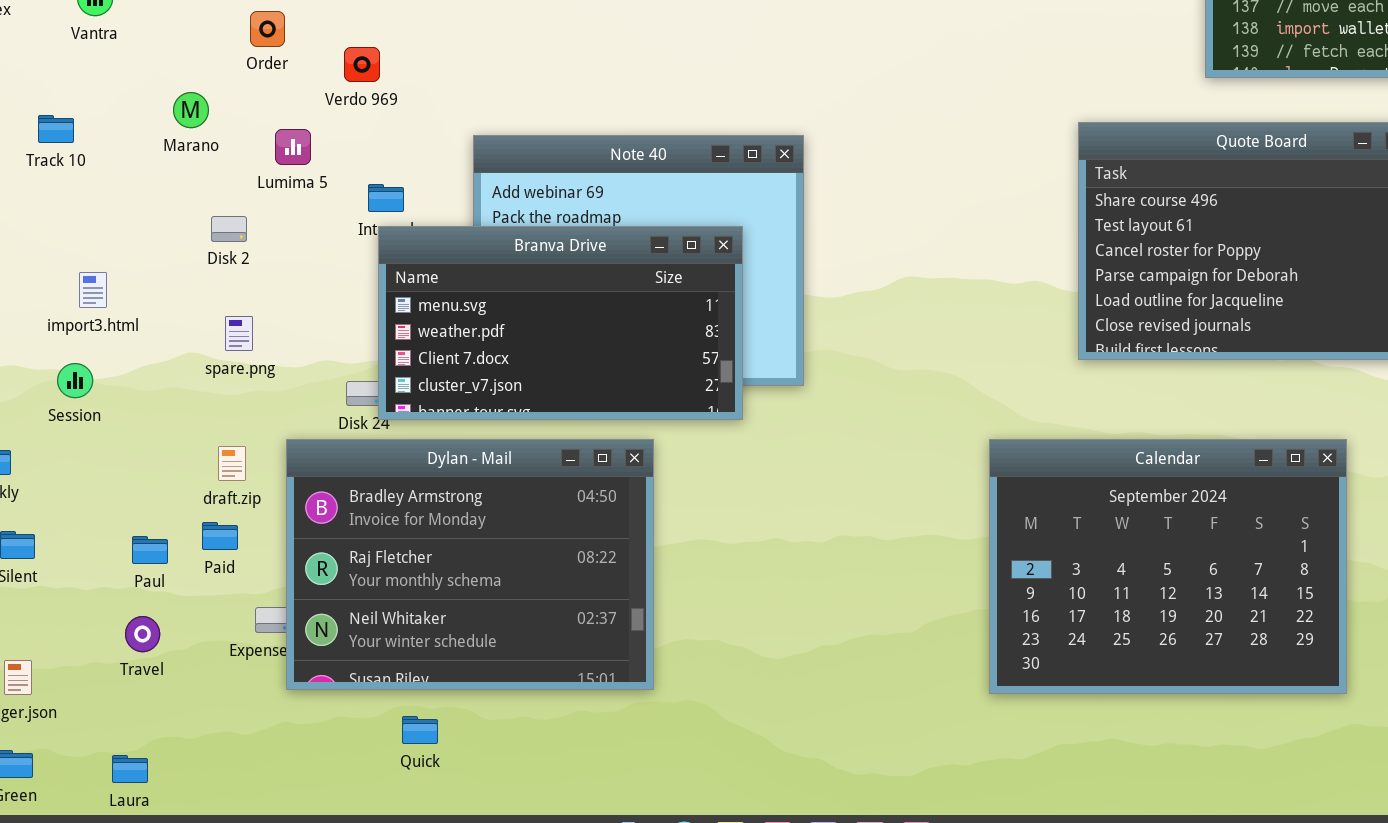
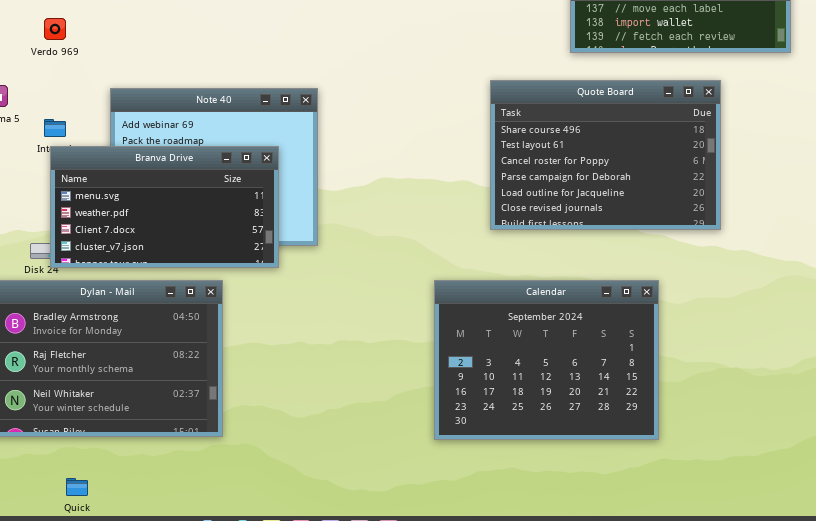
Verdo 969: [344,47,380,82] -> [44,18,66,40], moved
Quick: [402,716,438,744] -> [66,478,88,496], moved

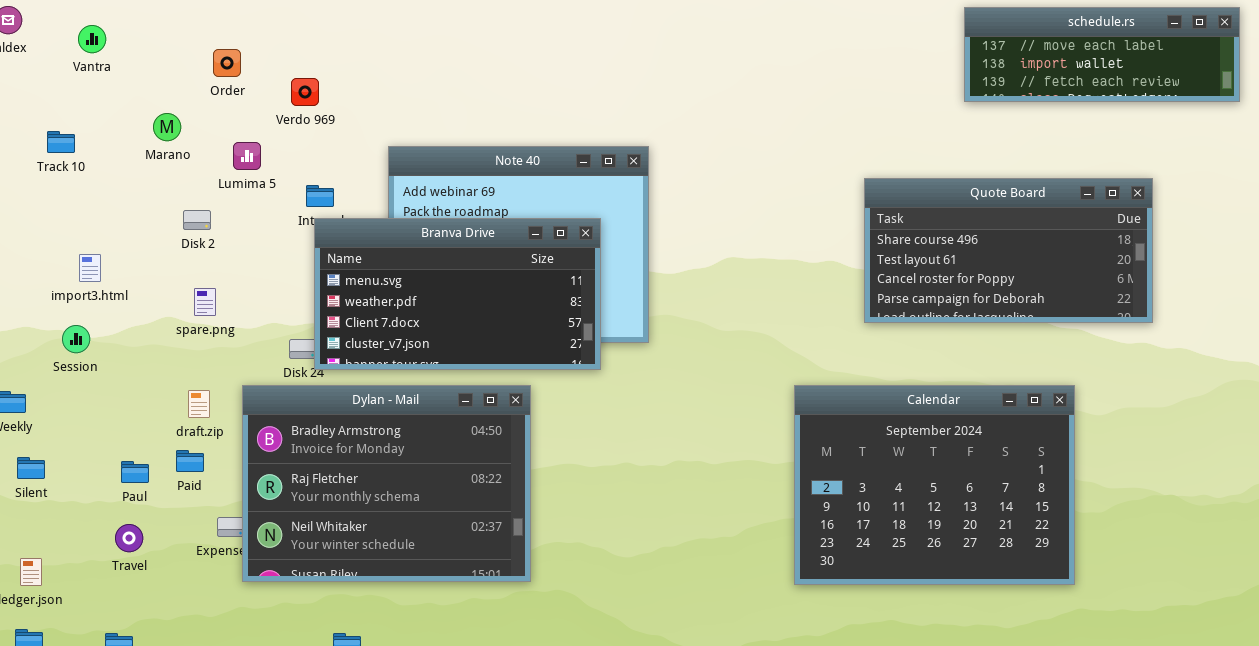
Verdo 969: [44,18,66,40] -> [291,78,319,106], moved
Quote Board: [490,80,721,230] -> [864,178,1153,323], resized

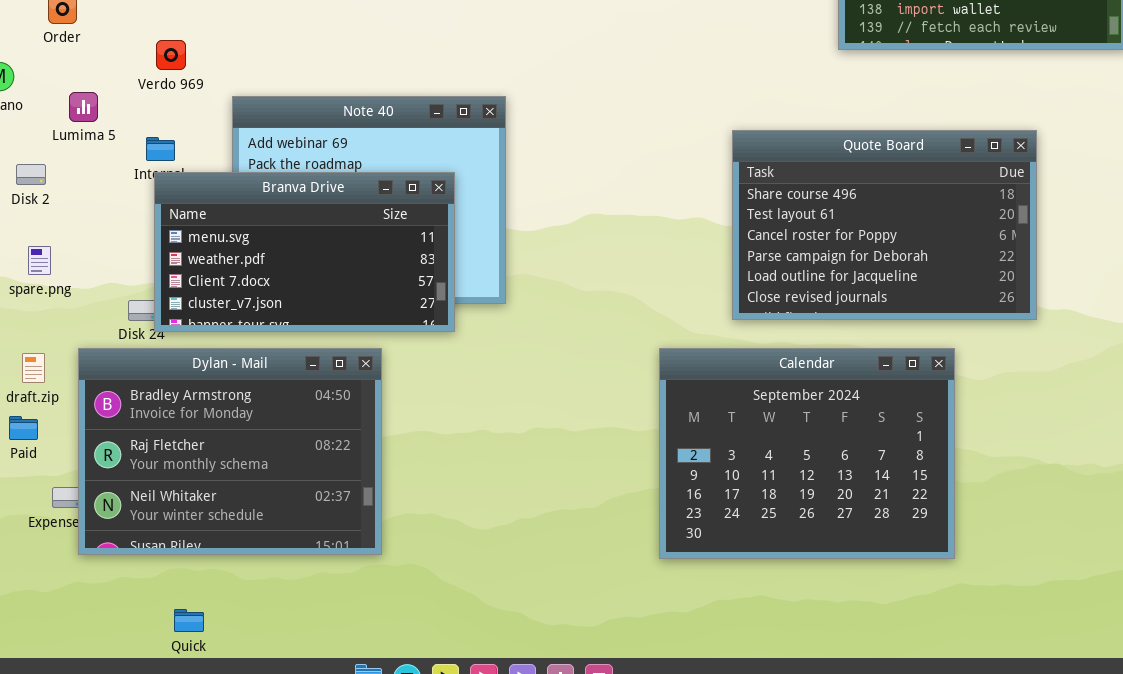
Verdo 969: [291,78,319,106] -> [156,40,186,70], moved
Quote Board: [864,178,1153,323] -> [732,130,1037,320], resized

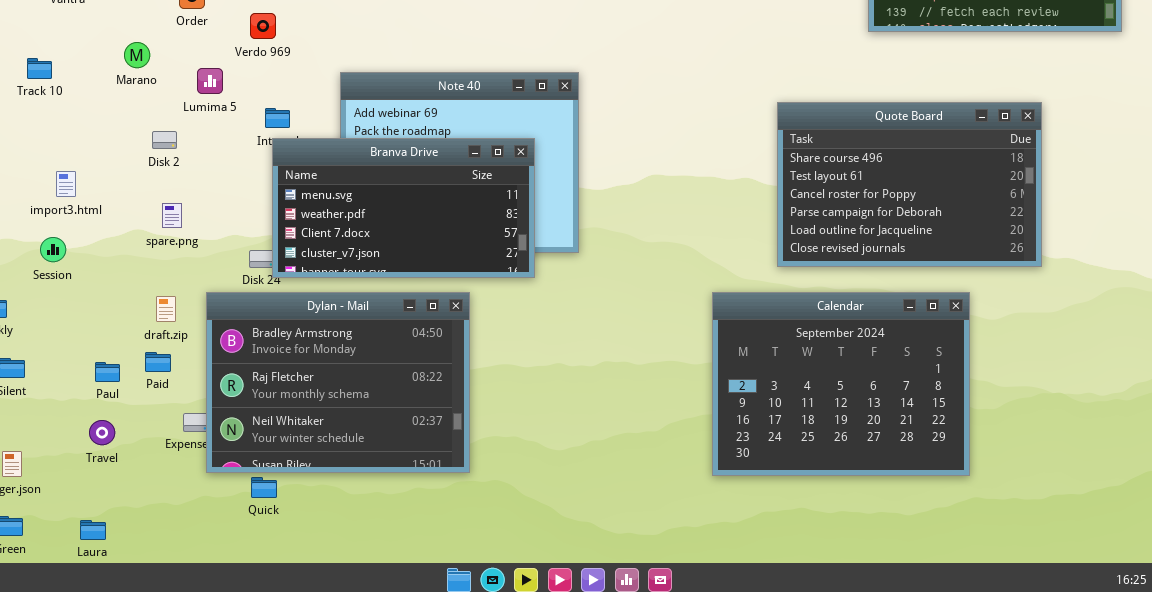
Verdo 969: [156,40,186,70] -> [250,13,276,39], moved
Quick: [174,609,204,632] -> [251,477,277,498], moved

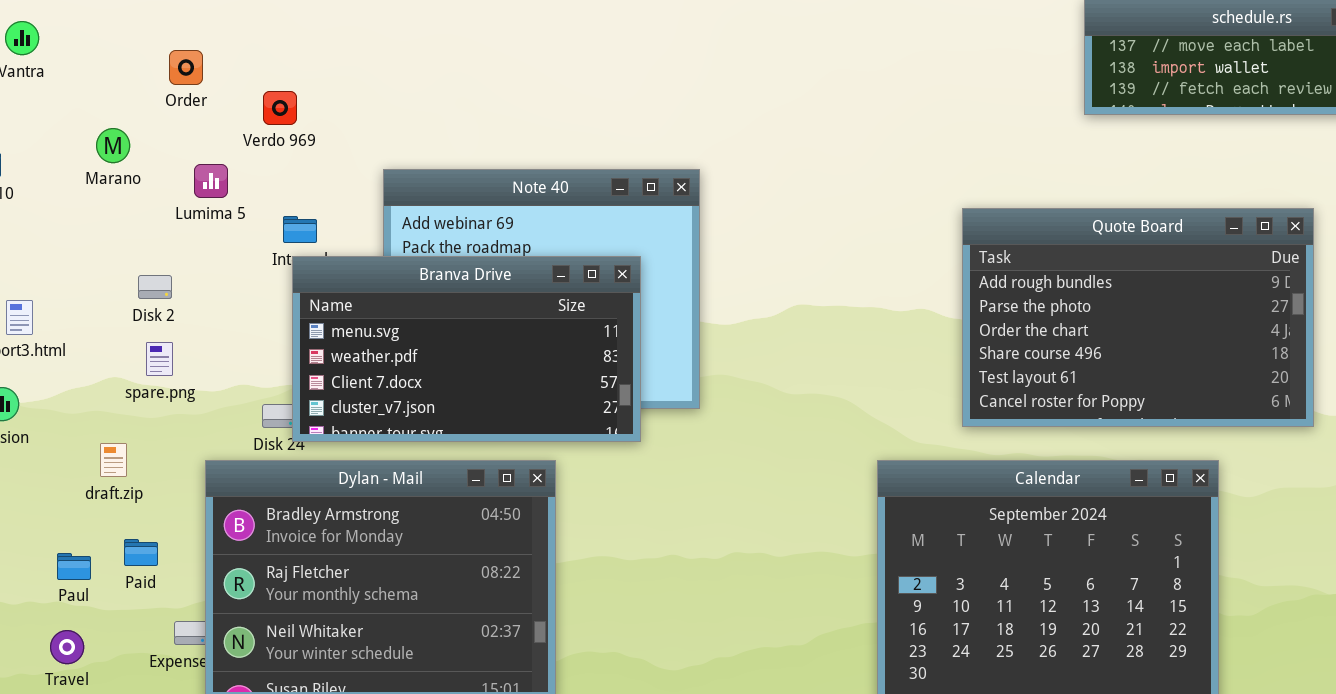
Quote Board: [777,102,1042,267] -> [962,208,1314,427], scrolled up 3 rows
Disk 2: [152,131,177,149] -> [138,275,172,299], moved
draft.zip: [156,296,176,322] -> [100,443,127,477], moved

